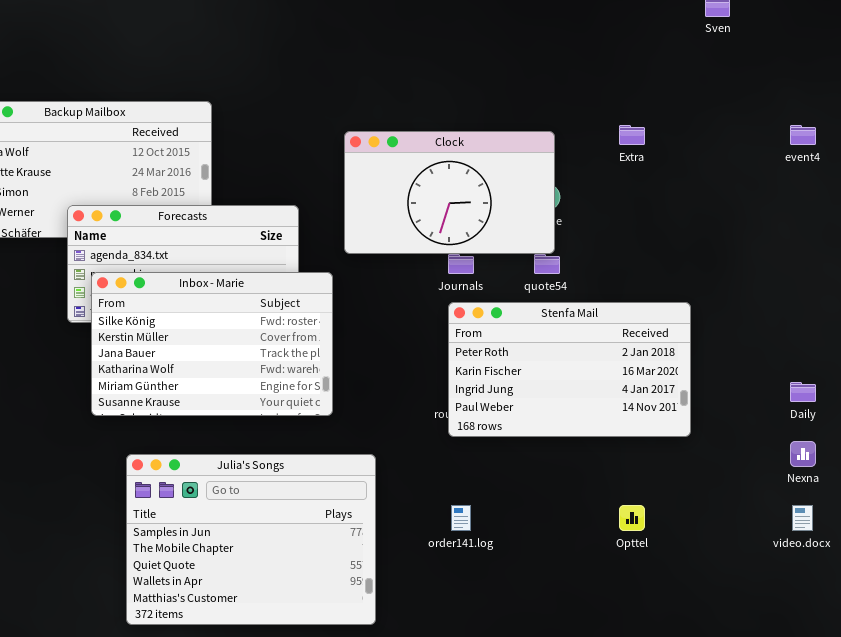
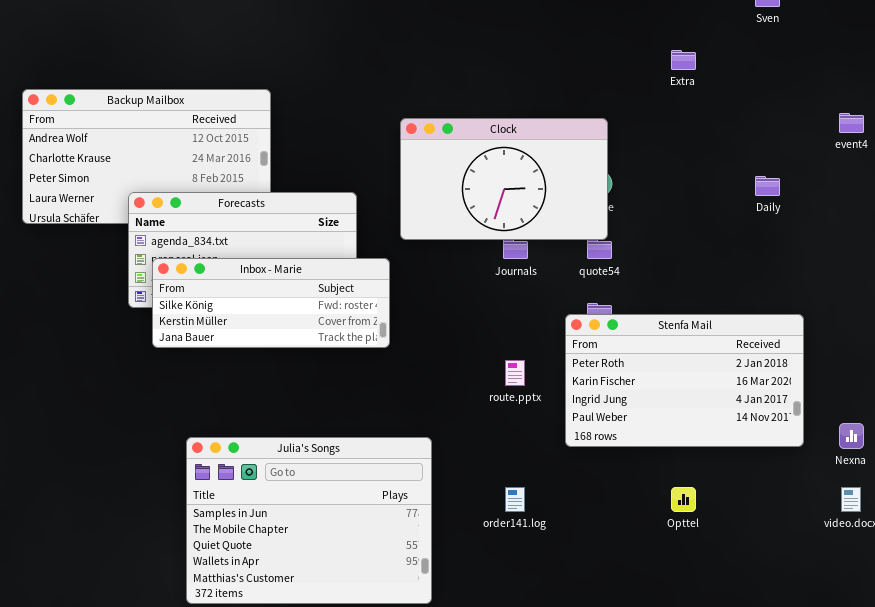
Extra: [619,125,645,145] -> [671,50,696,70], moved
Inbox - Marie: [91,272,333,416] -> [152,258,390,348], resized
Stenfa Mail: [448,302,691,437] -> [565,314,804,447], moved
Daily: [790,382,816,402] -> [755,176,780,196], moved

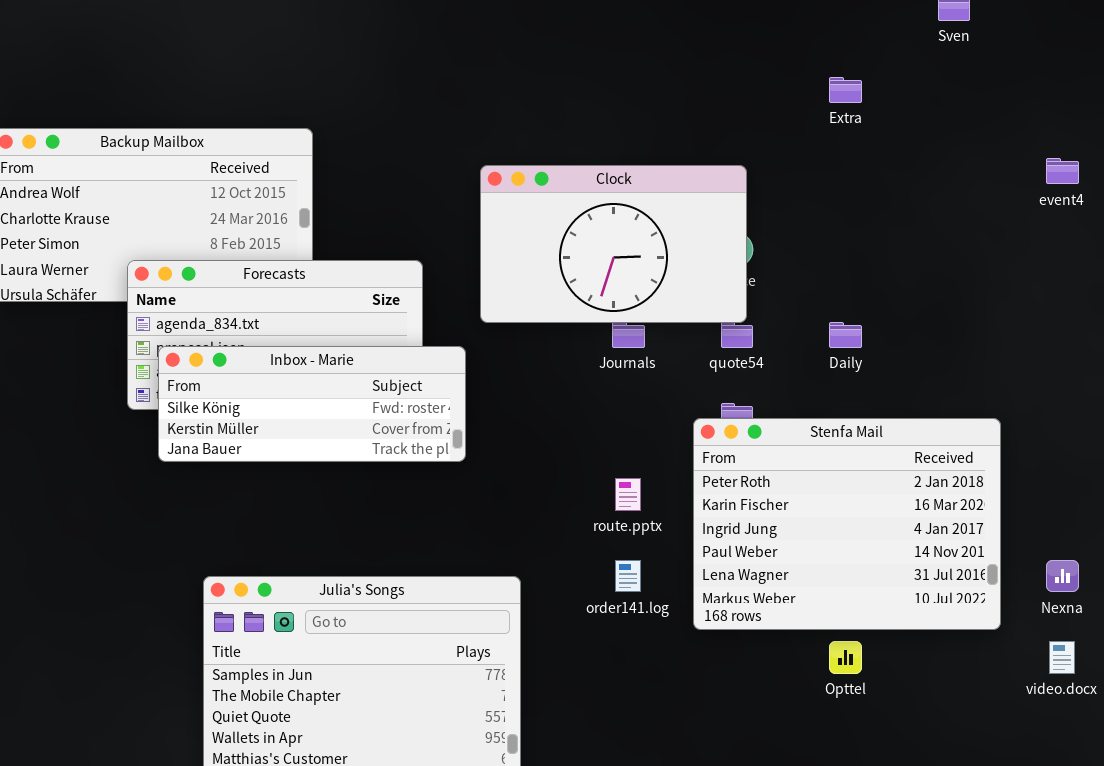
Daily: [755,176,780,196] -> [829,322,862,348], moved
Stenfa Mail: [565,314,804,447] -> [693,418,1001,630], resized
order141.log: [505,487,525,512] -> [615,560,641,592], moved

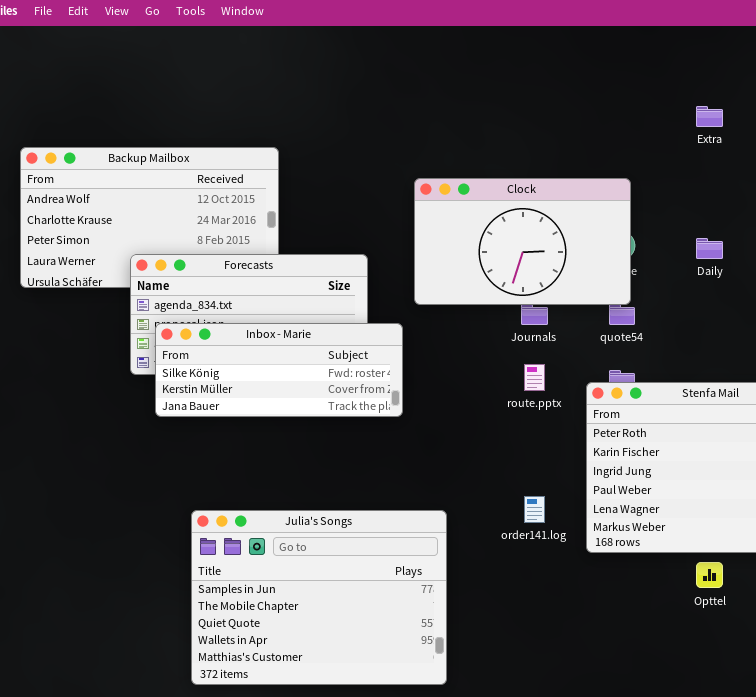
Daily: [829,322,862,348] -> [696,238,723,259], moved
route.pptx: [615,478,641,511] -> [524,364,545,391], moved

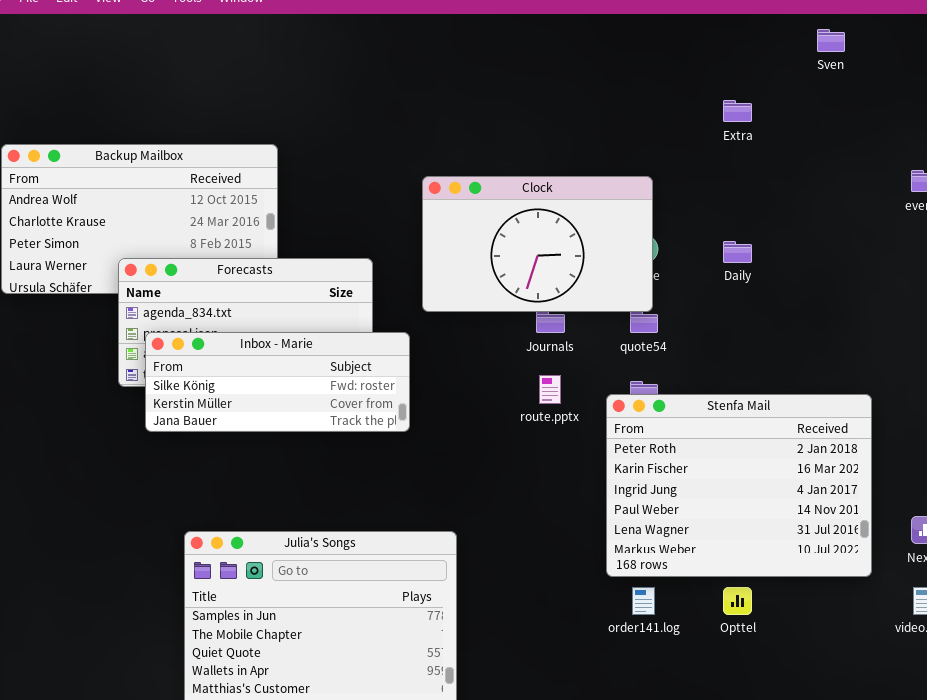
order141.log: [524,496,545,523] -> [632,587,655,615], moved

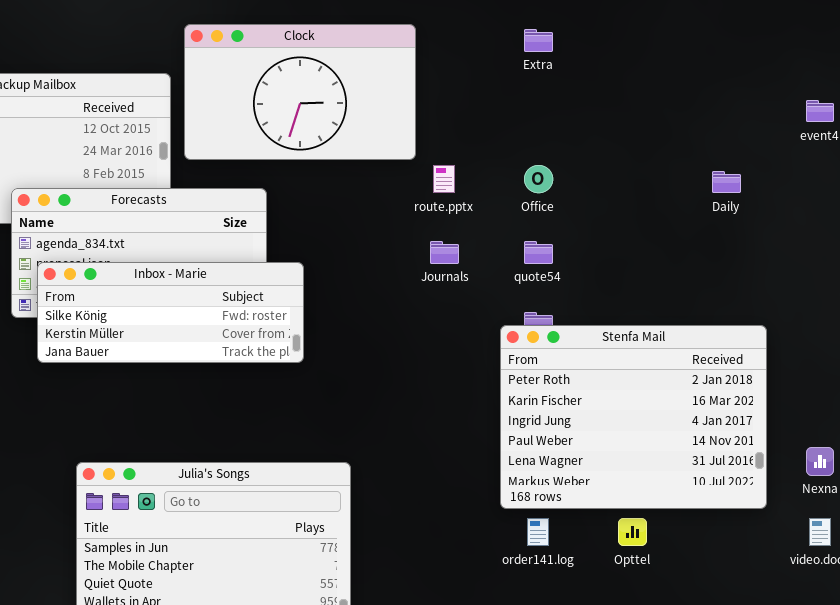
Extra: [723,100,752,122] -> [524,29,553,52], moved
Clock: [422,176,653,312] -> [184,24,416,160], moved
Daily: [723,241,752,263] -> [712,171,741,193], moved
route.pptx: [539,375,561,404] -> [433,165,455,193], moved

